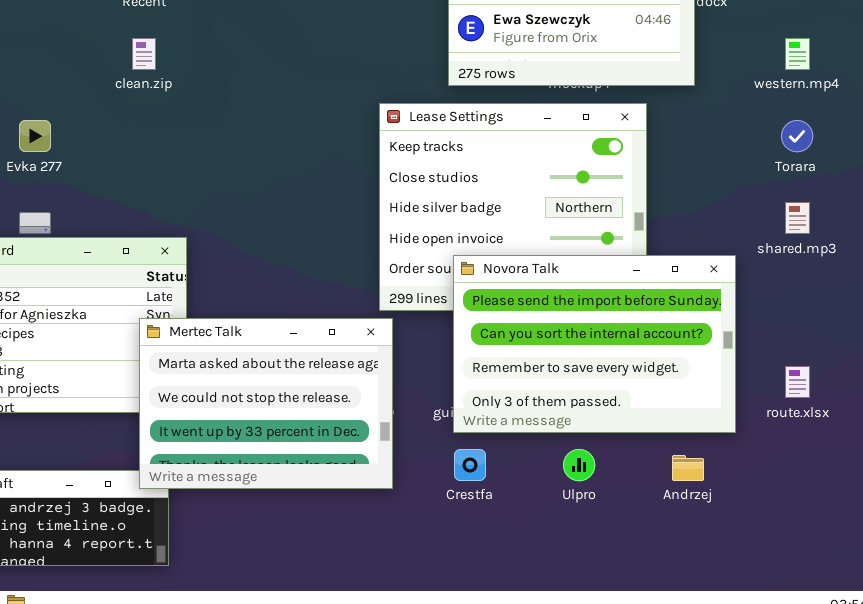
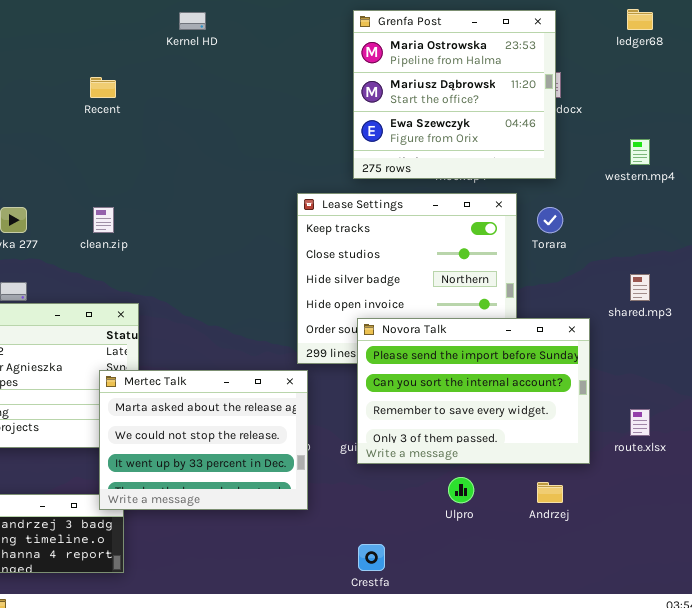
clean.zip: [132,38,156,70] -> [93,207,114,233], moved
Torara: [781,120,813,152] -> [537,207,563,233], moved
Crestfa: [454,449,486,481] -> [358,544,385,571], moved

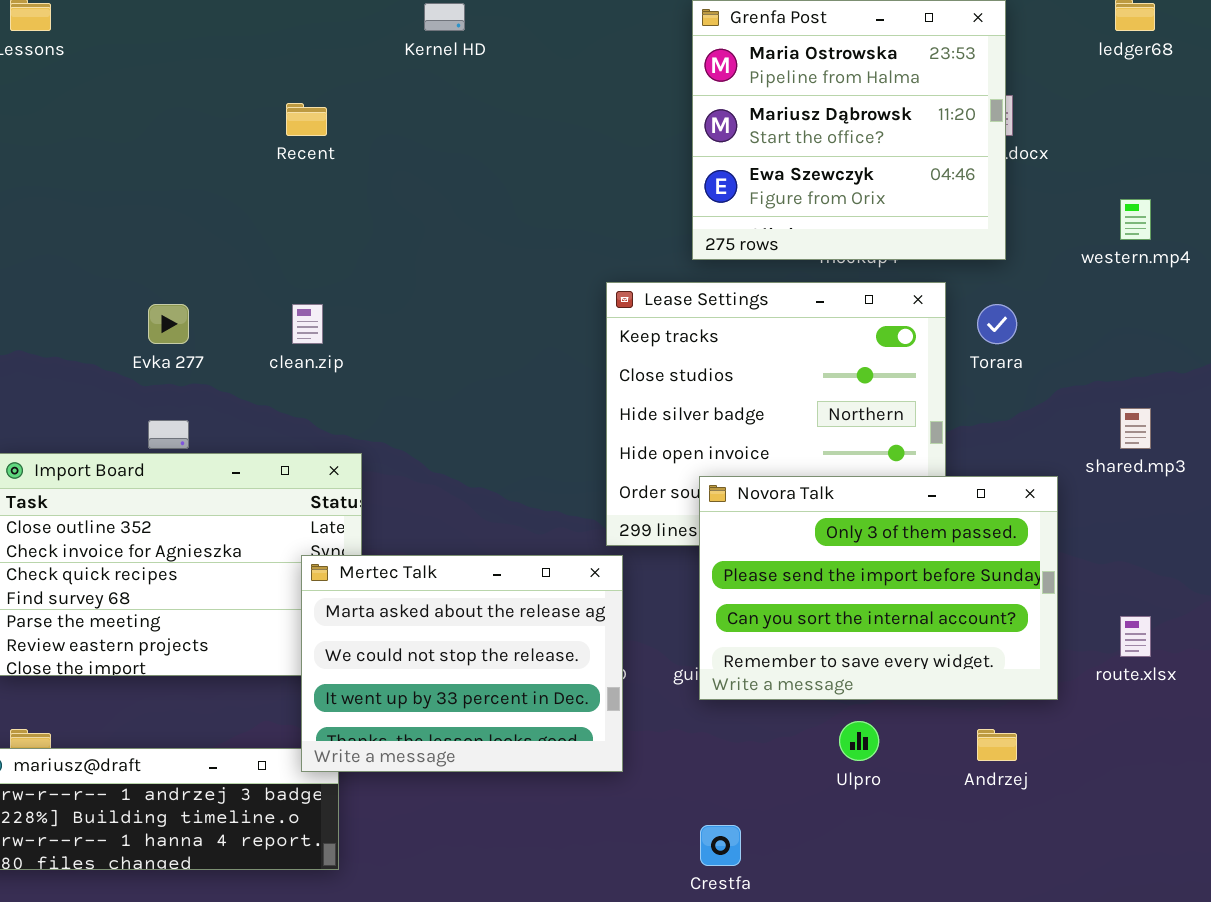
Novora Talk: [357,318,590,464] -> [699,476,1058,700], scrolled up 1 row

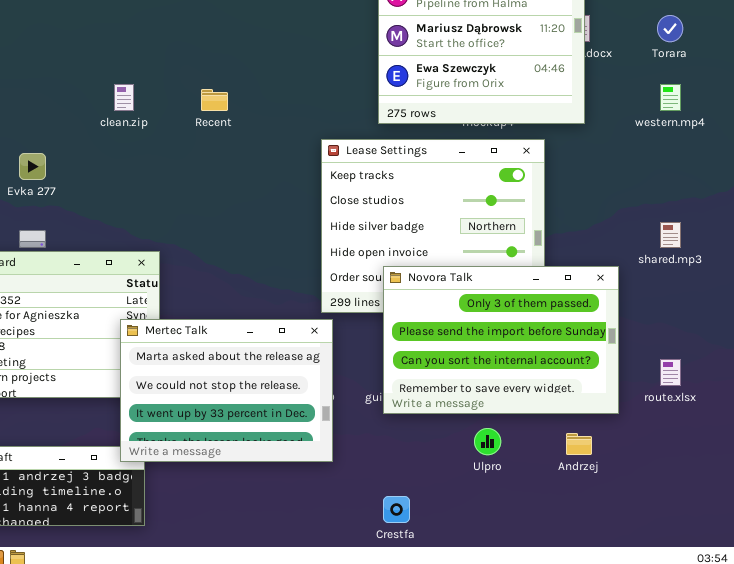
Recent: [286,103,327,136] -> [201,89,228,111], moved
clean.zip: [292,304,323,344] -> [114,84,134,111], moved
Torara: [977,304,1017,344] -> [657,15,683,42], moved

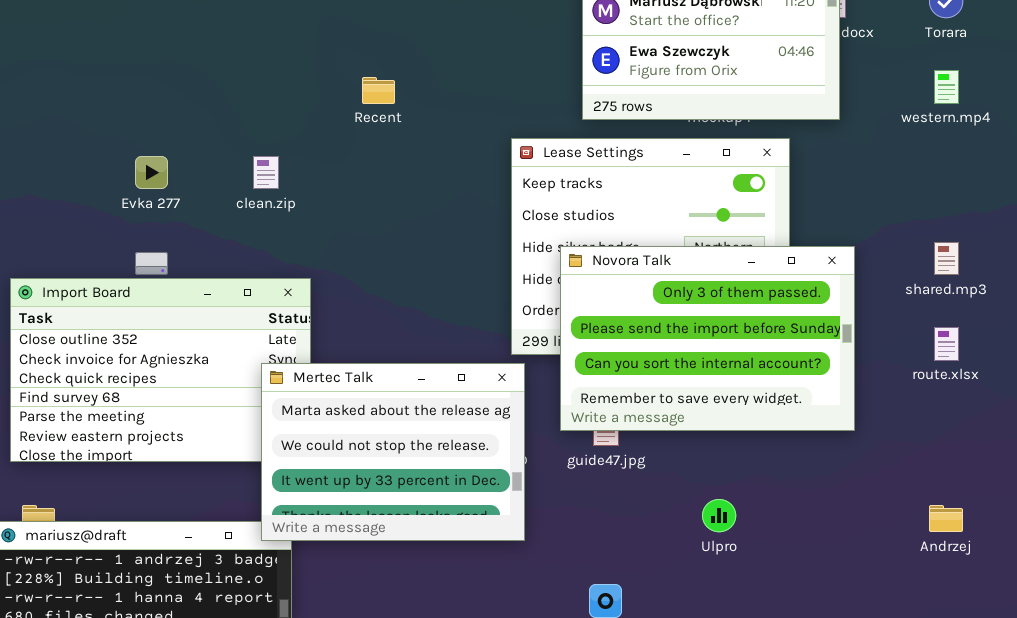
clean.zip: [114,84,134,111] -> [253,156,279,189], moved
Novora Talk: [383,266,619,414] -> [560,246,855,431], moved
route.xlsx: [660,359,681,386] -> [934,327,959,361], moved
Andrzej: [566,433,592,455] -> [929,505,963,532], moved

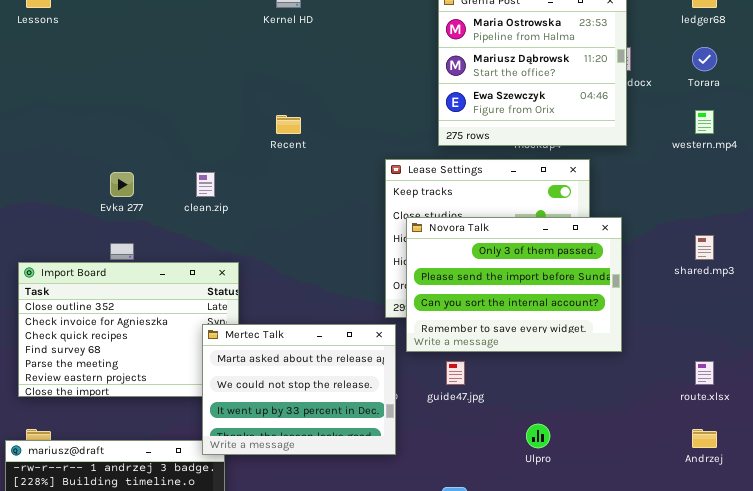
Novora Talk: [560,246,855,431] -> [406,217,622,352], moved
route.xlsx: [934,327,959,361] -> [695,361,714,385], moved

